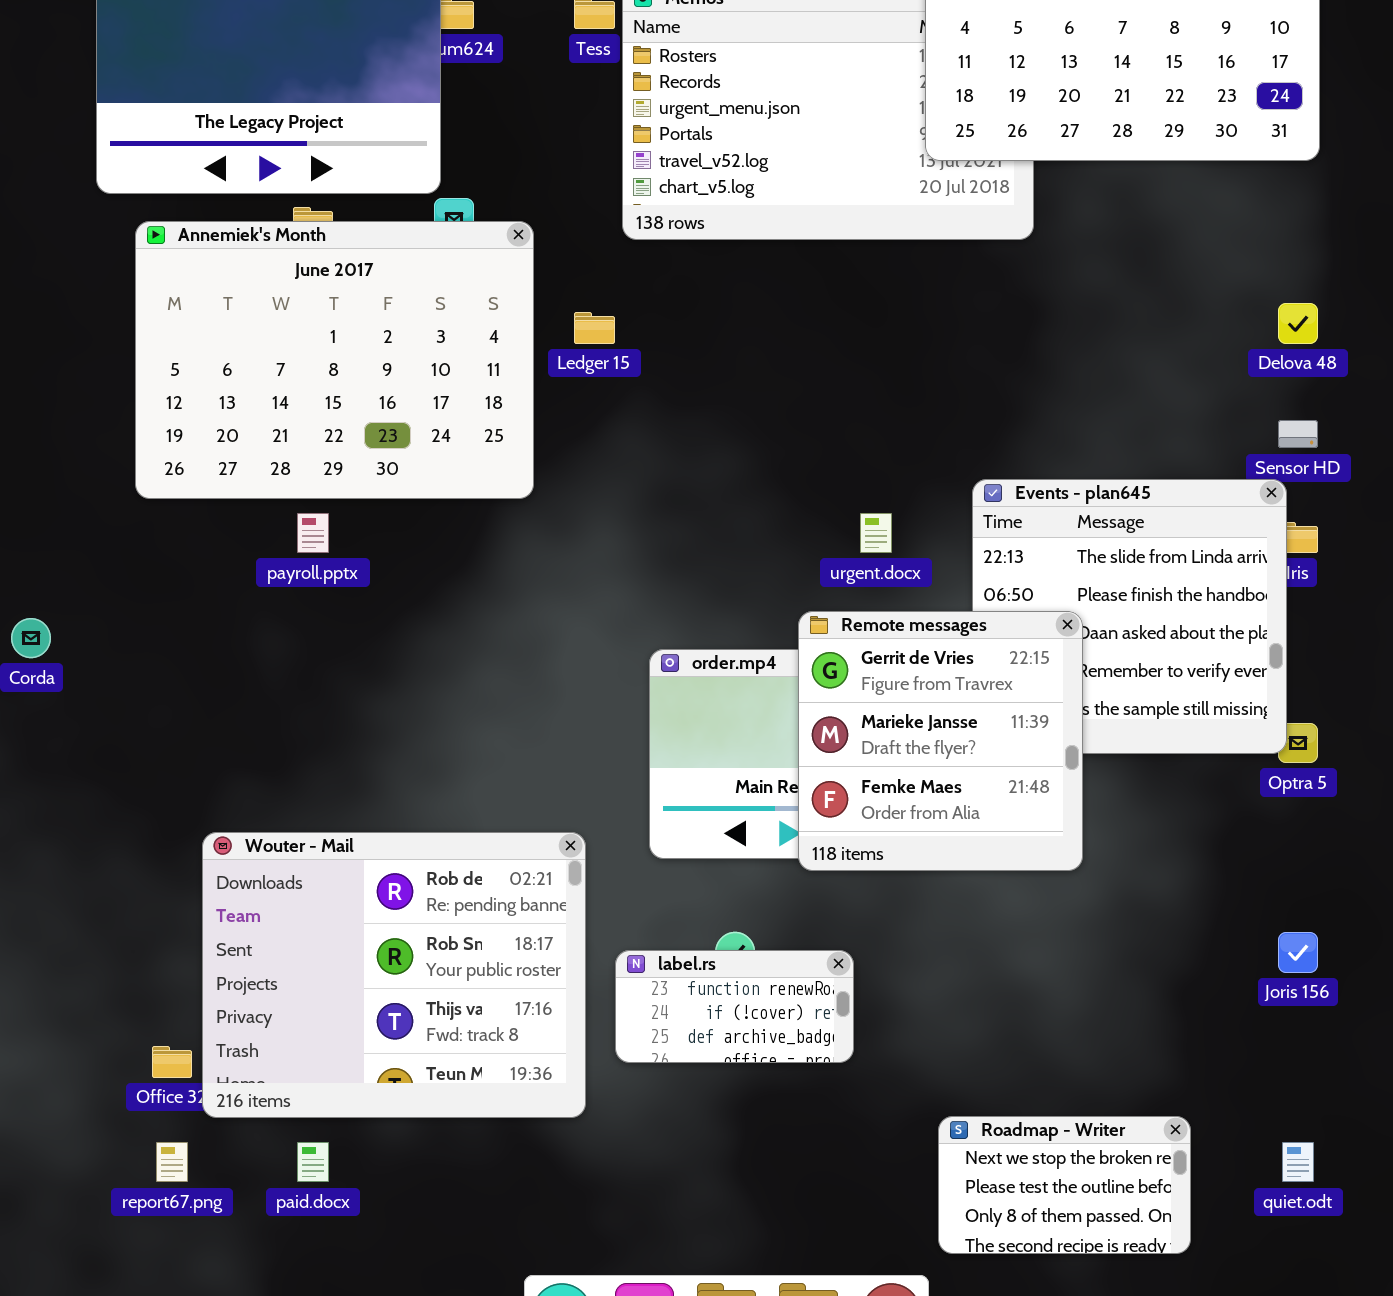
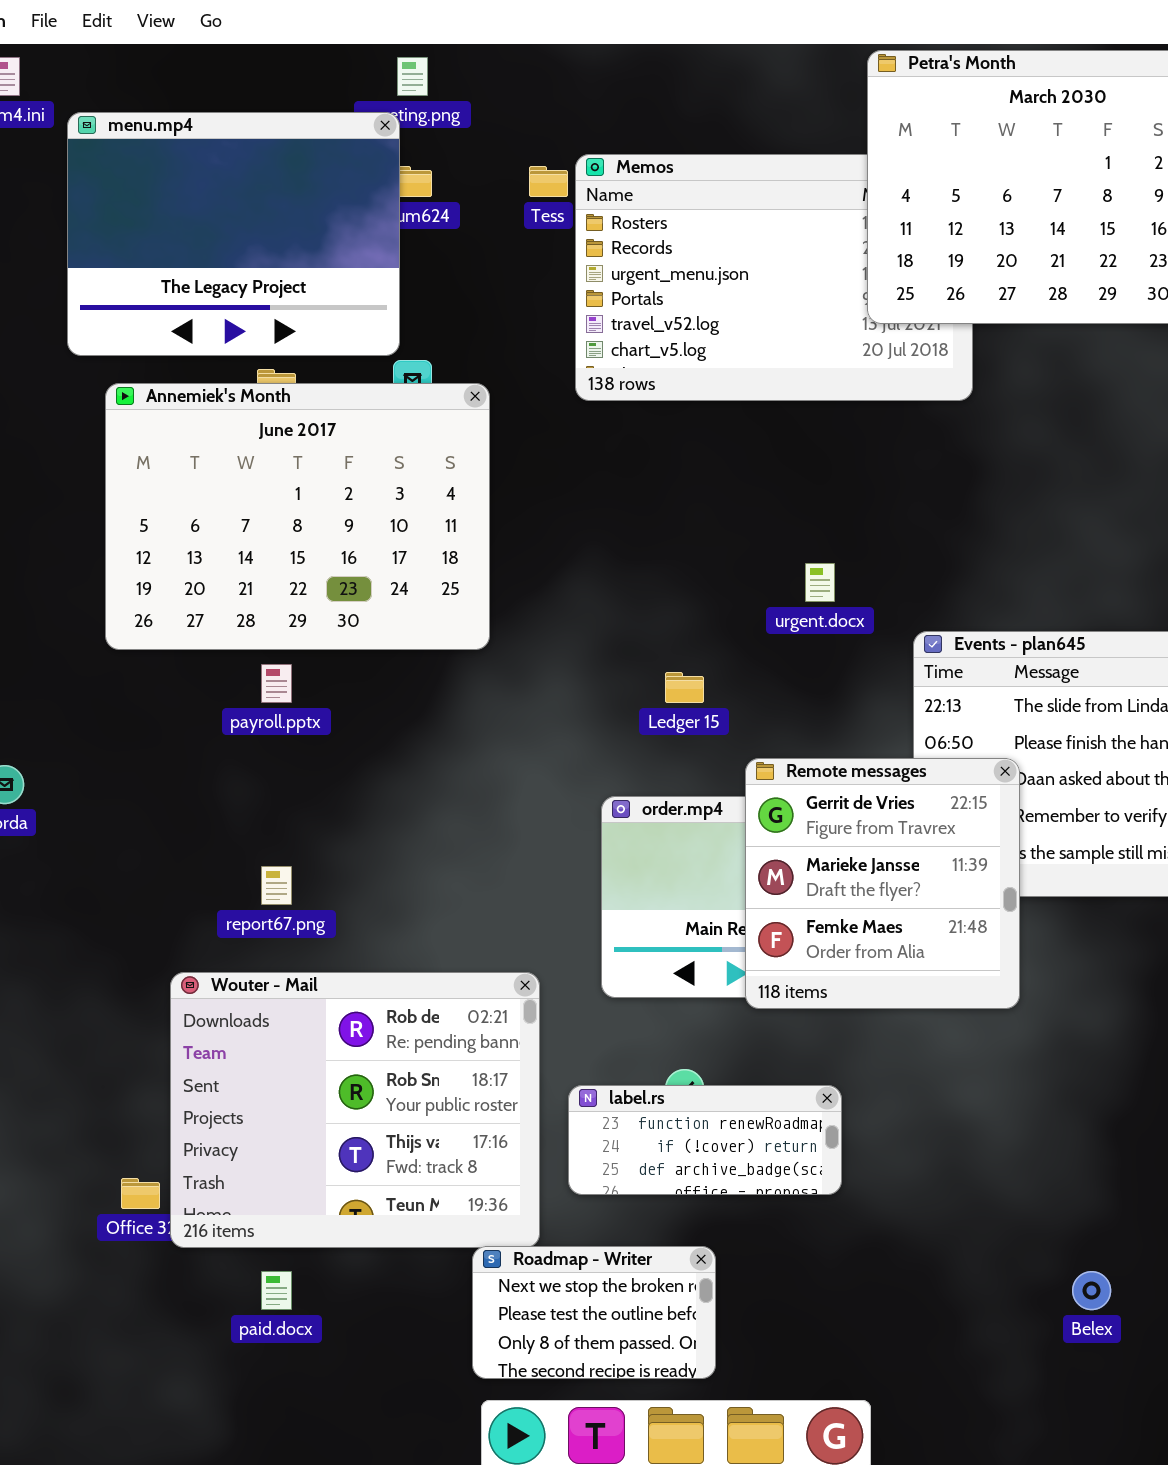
Ledger 15: [574,312,615,344] -> [665,672,704,703], moved
urgent.docx: [860,513,892,553] -> [805,563,835,602], moved
label.rs: [615,950,854,1063] -> [568,1085,842,1195], resized
Roadmap - Writer: [938,1116,1191,1254] -> [472,1246,716,1379], moved
report67.png: [156,1142,188,1182] -> [261,866,292,905], moved

